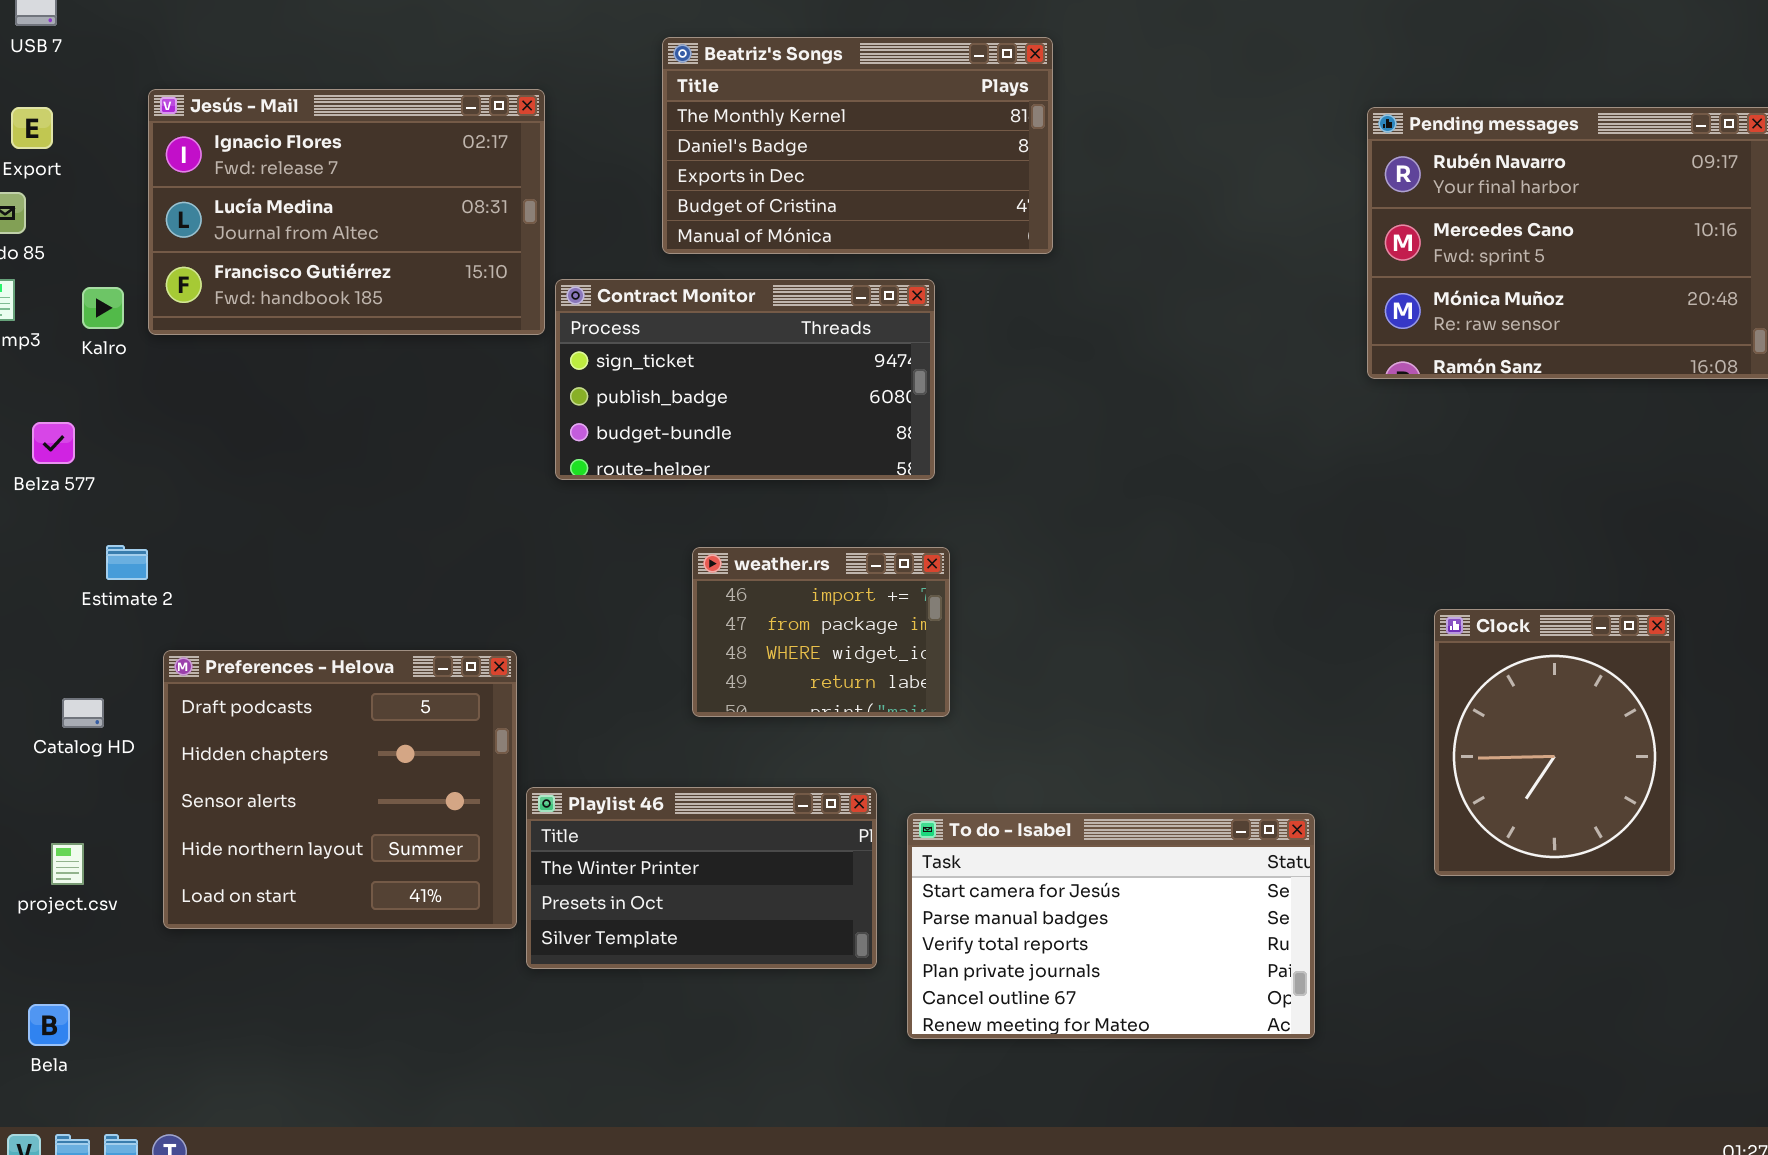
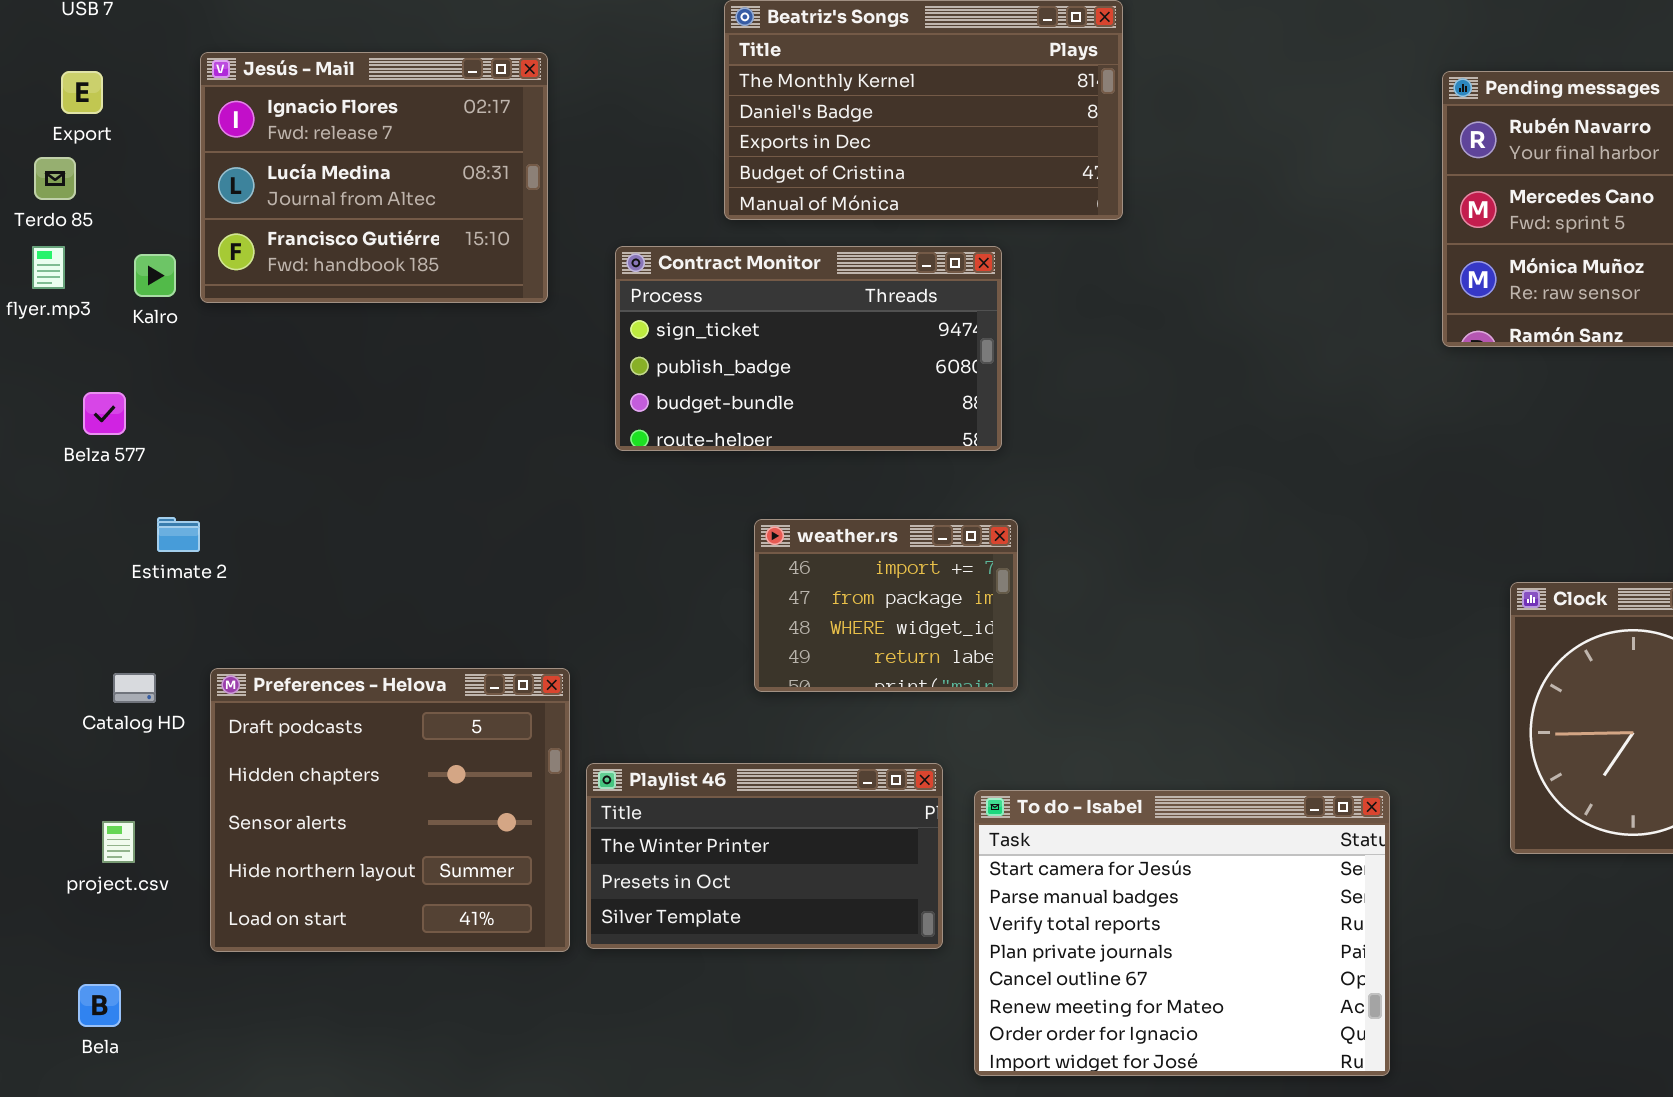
Jesús - Mail: [148,89,545,335] -> [200,52,548,303], resized
Preferences - Helova: [163,650,517,929] -> [210,668,570,952], moved
To do - Isabel: [907,813,1315,1039] -> [974,790,1390,1076], resized

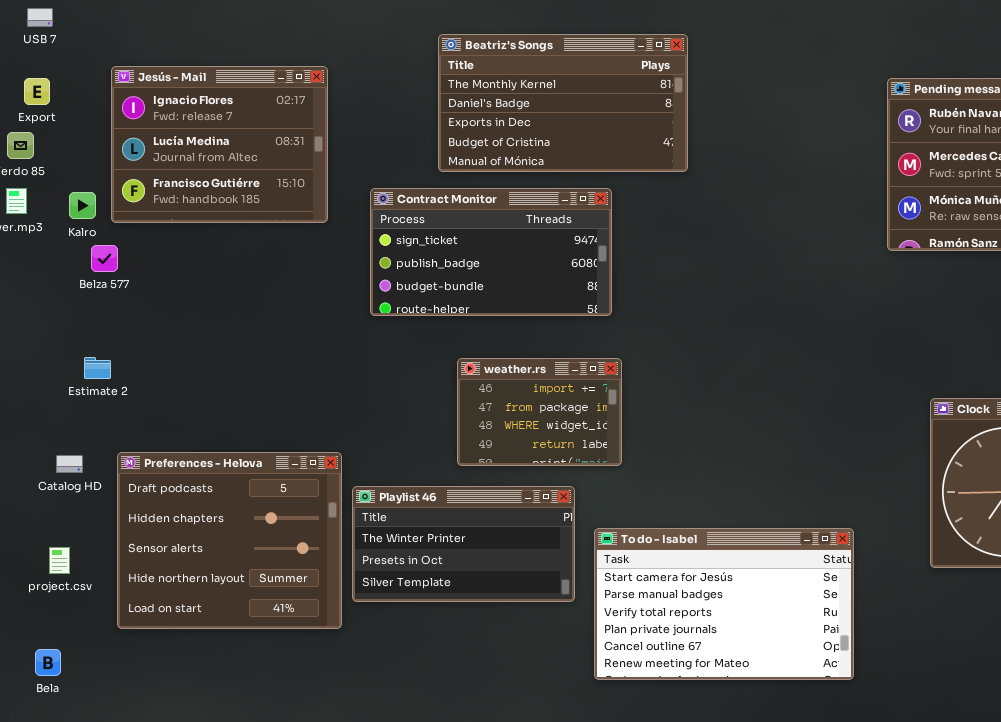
Belza 577: [83,392,126,435] -> [91,245,118,272], moved
Playlist 46: [586,763,943,949] -> [352,486,575,602], moved
To do - Isabel: [974,790,1390,1076] -> [594,528,854,680], resized

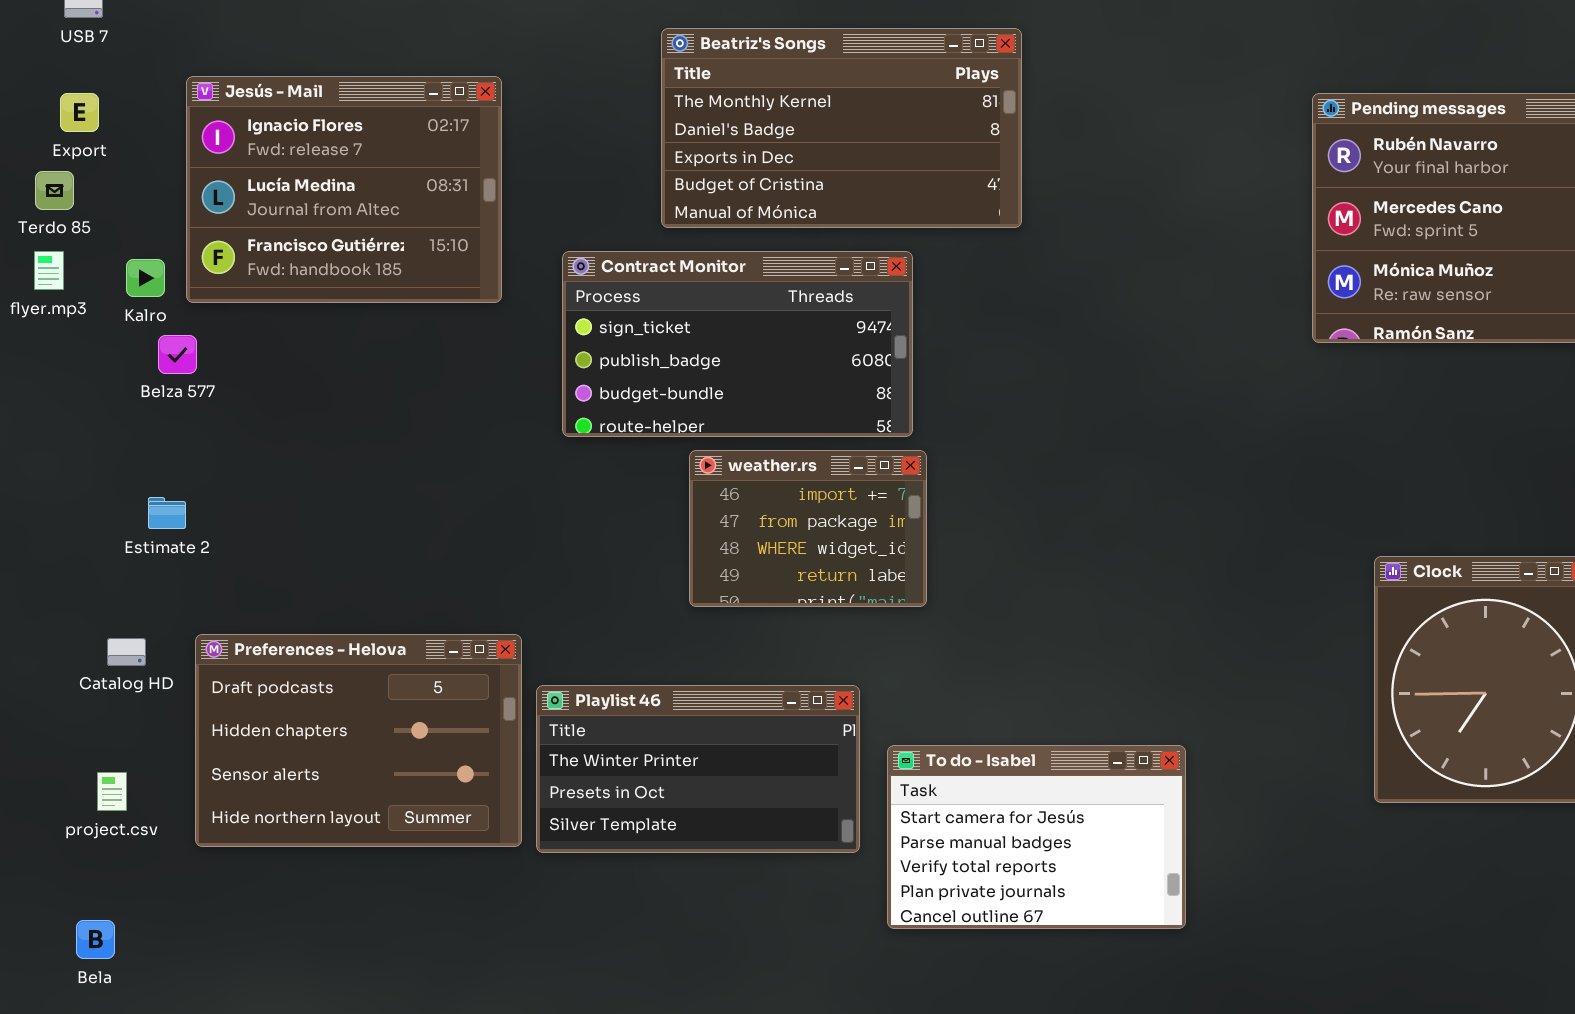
weather.rs: [457,358,622,466] -> [689,450,927,607], moved
Preferences - Helova: [117,452,342,629] -> [195,634,522,847], resized
To do - Isabel: [594,528,854,680] -> [887,745,1186,929], resized

